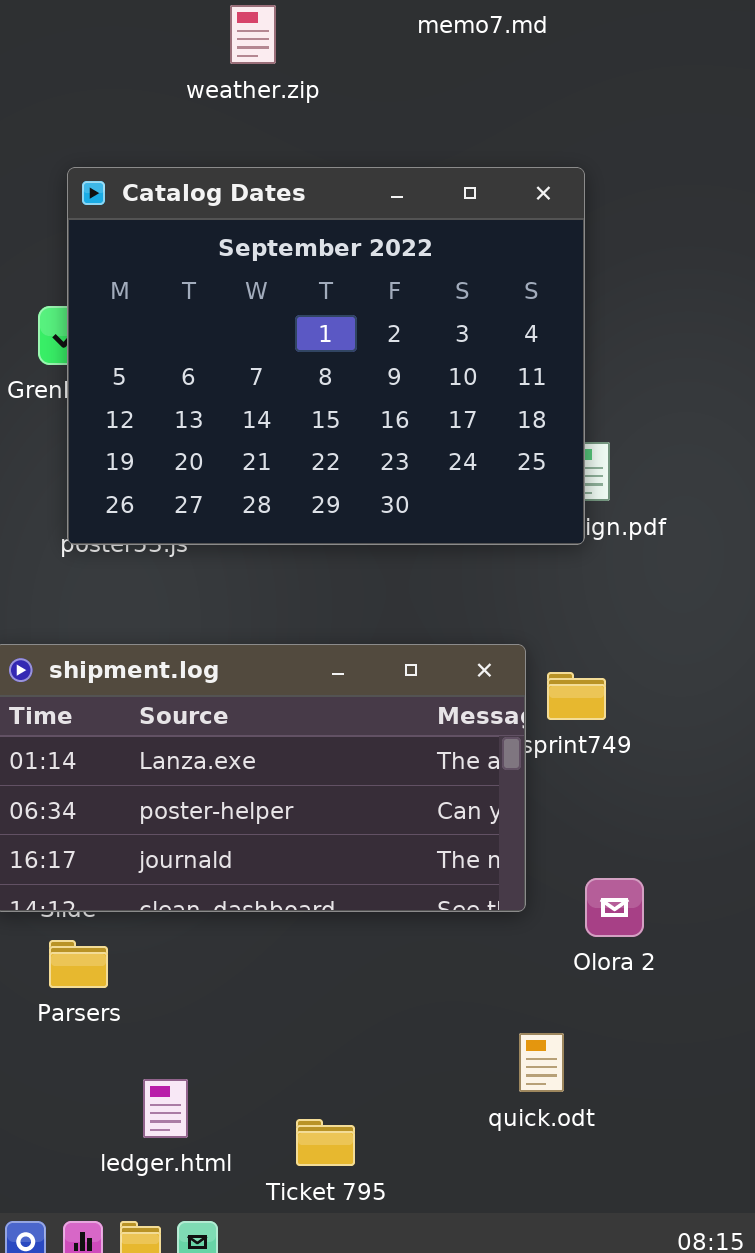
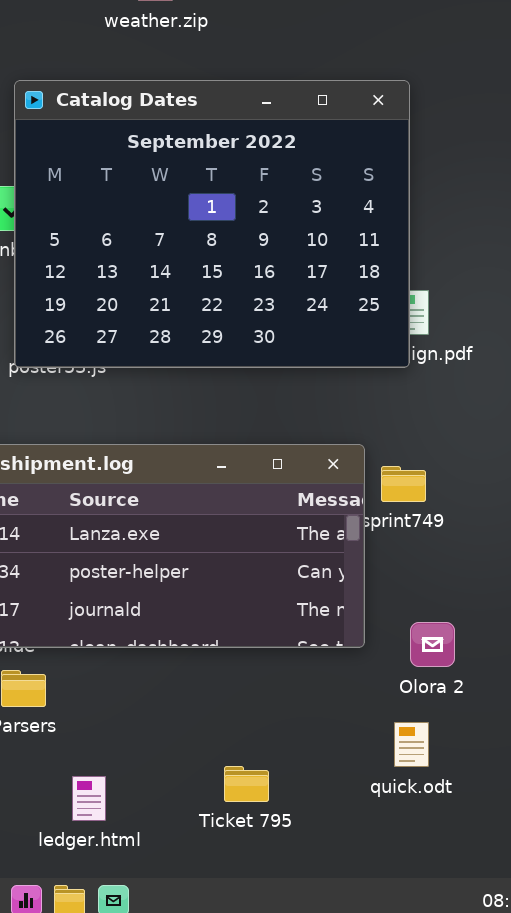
quick.odt: [519,1033,564,1092] -> [394,722,429,767], moved
Ticket 795: [296,1119,355,1166] -> [224,766,269,802], moved

